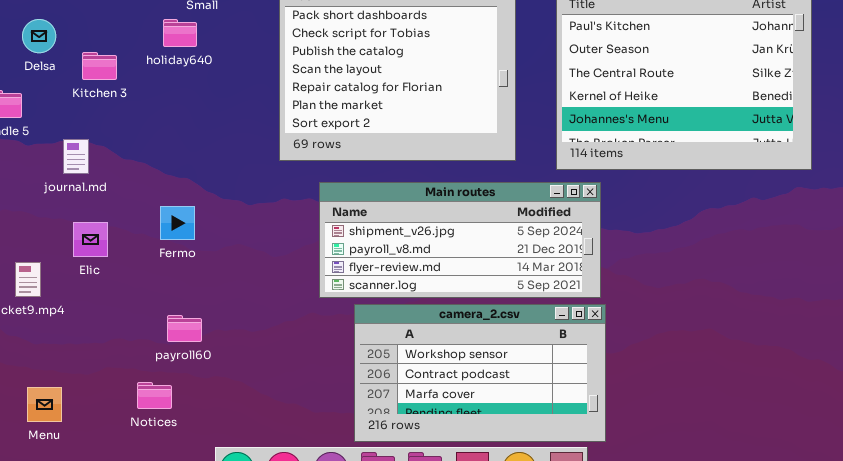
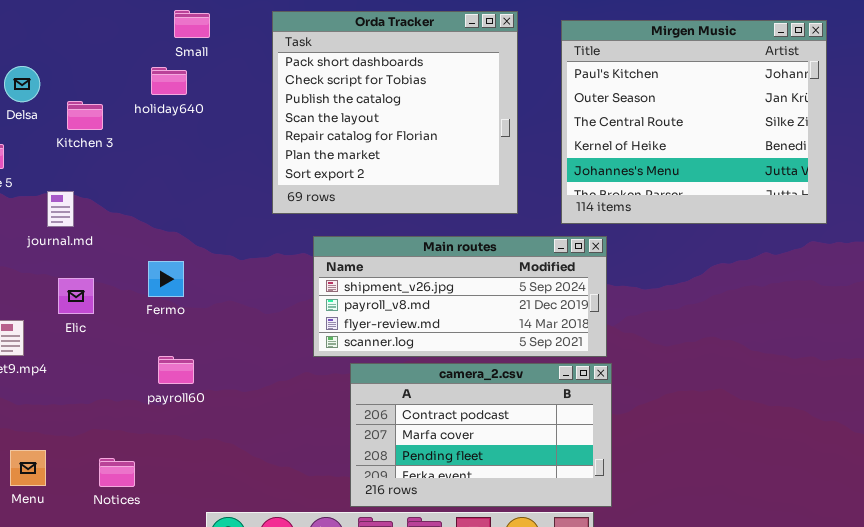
camera_2.csv: [354,304,606,442] -> [350,363,612,507], scrolled down 1 row
payroll60: [167,315,202,342] -> [158,356,194,384], moved
Notices: [137,382,172,409] -> [99,458,135,487], moved

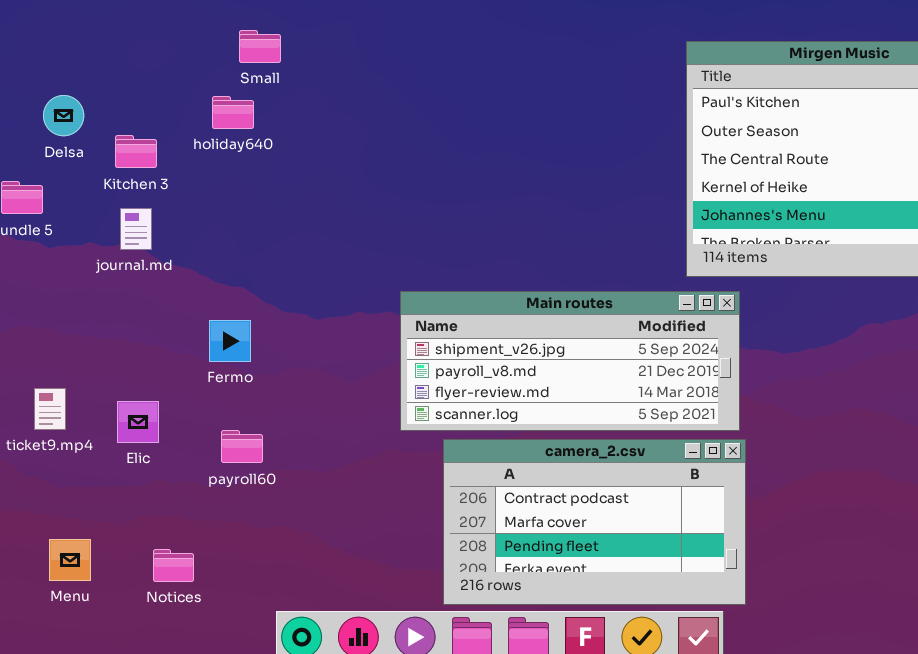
Orda Tracker: [272,11,518,214] -> none, closed
journal.md: [47,191,74,227] -> [120,208,152,250], moved
Elic: [58,278,94,314] -> [117,401,159,443], moved

